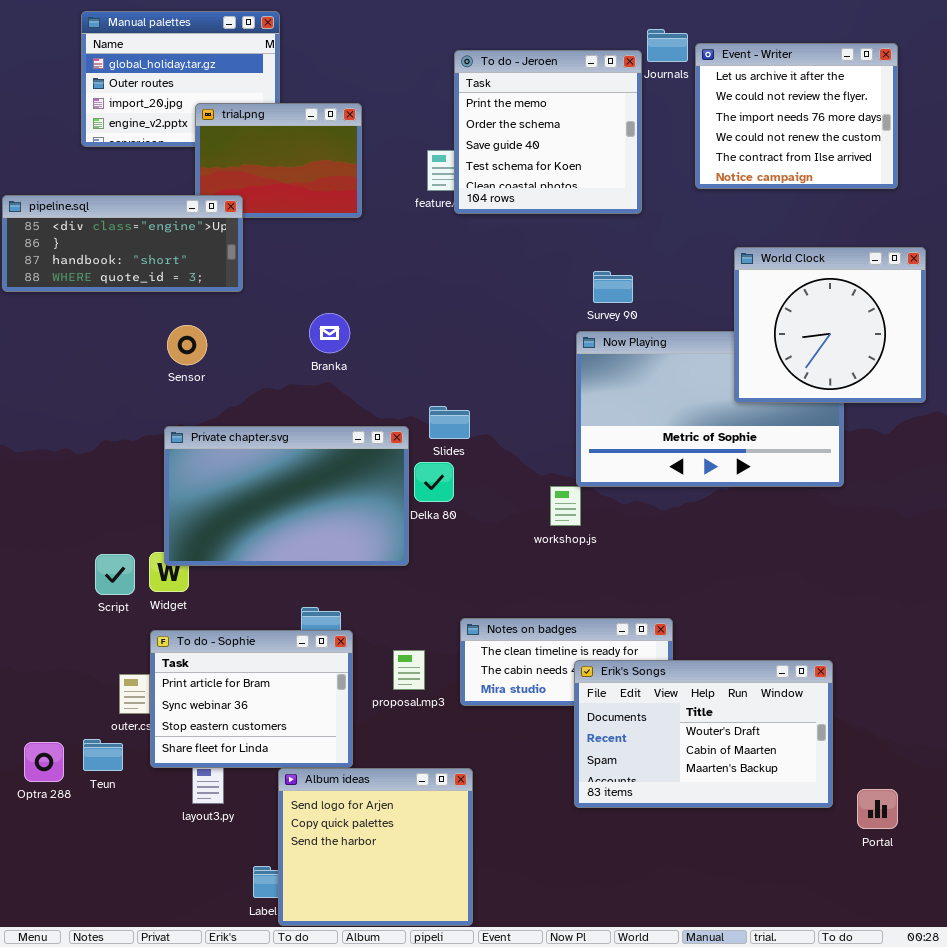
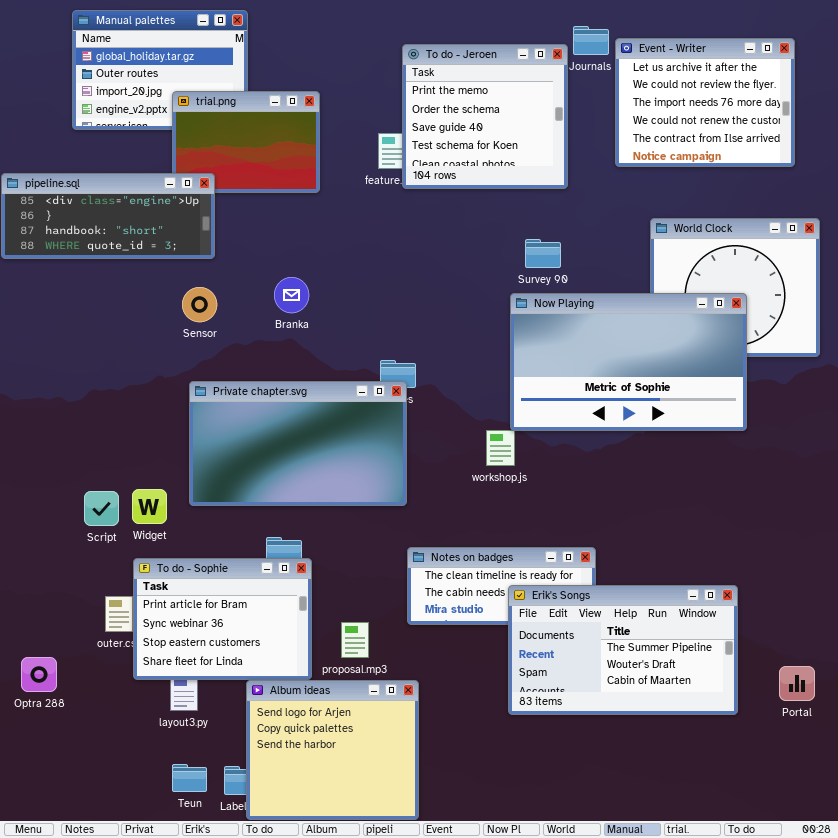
Sensor: [167,325,207,365] -> [182,287,217,322], moved
Now Playing: [576,331,844,487] -> [510,293,747,431], raised
Private chapter.svg: [164,426,409,566] -> [189,381,407,506], moved
proposal.mp3: [393,650,425,690] -> [341,622,369,658], moved
Erik's Songs: [574,660,833,808] -> [508,585,738,715], scrolled up 1 row
Teun: [83,739,123,771] -> [172,764,207,792], moved
Portal: [857,789,898,829] -> [779,666,815,701], moved

